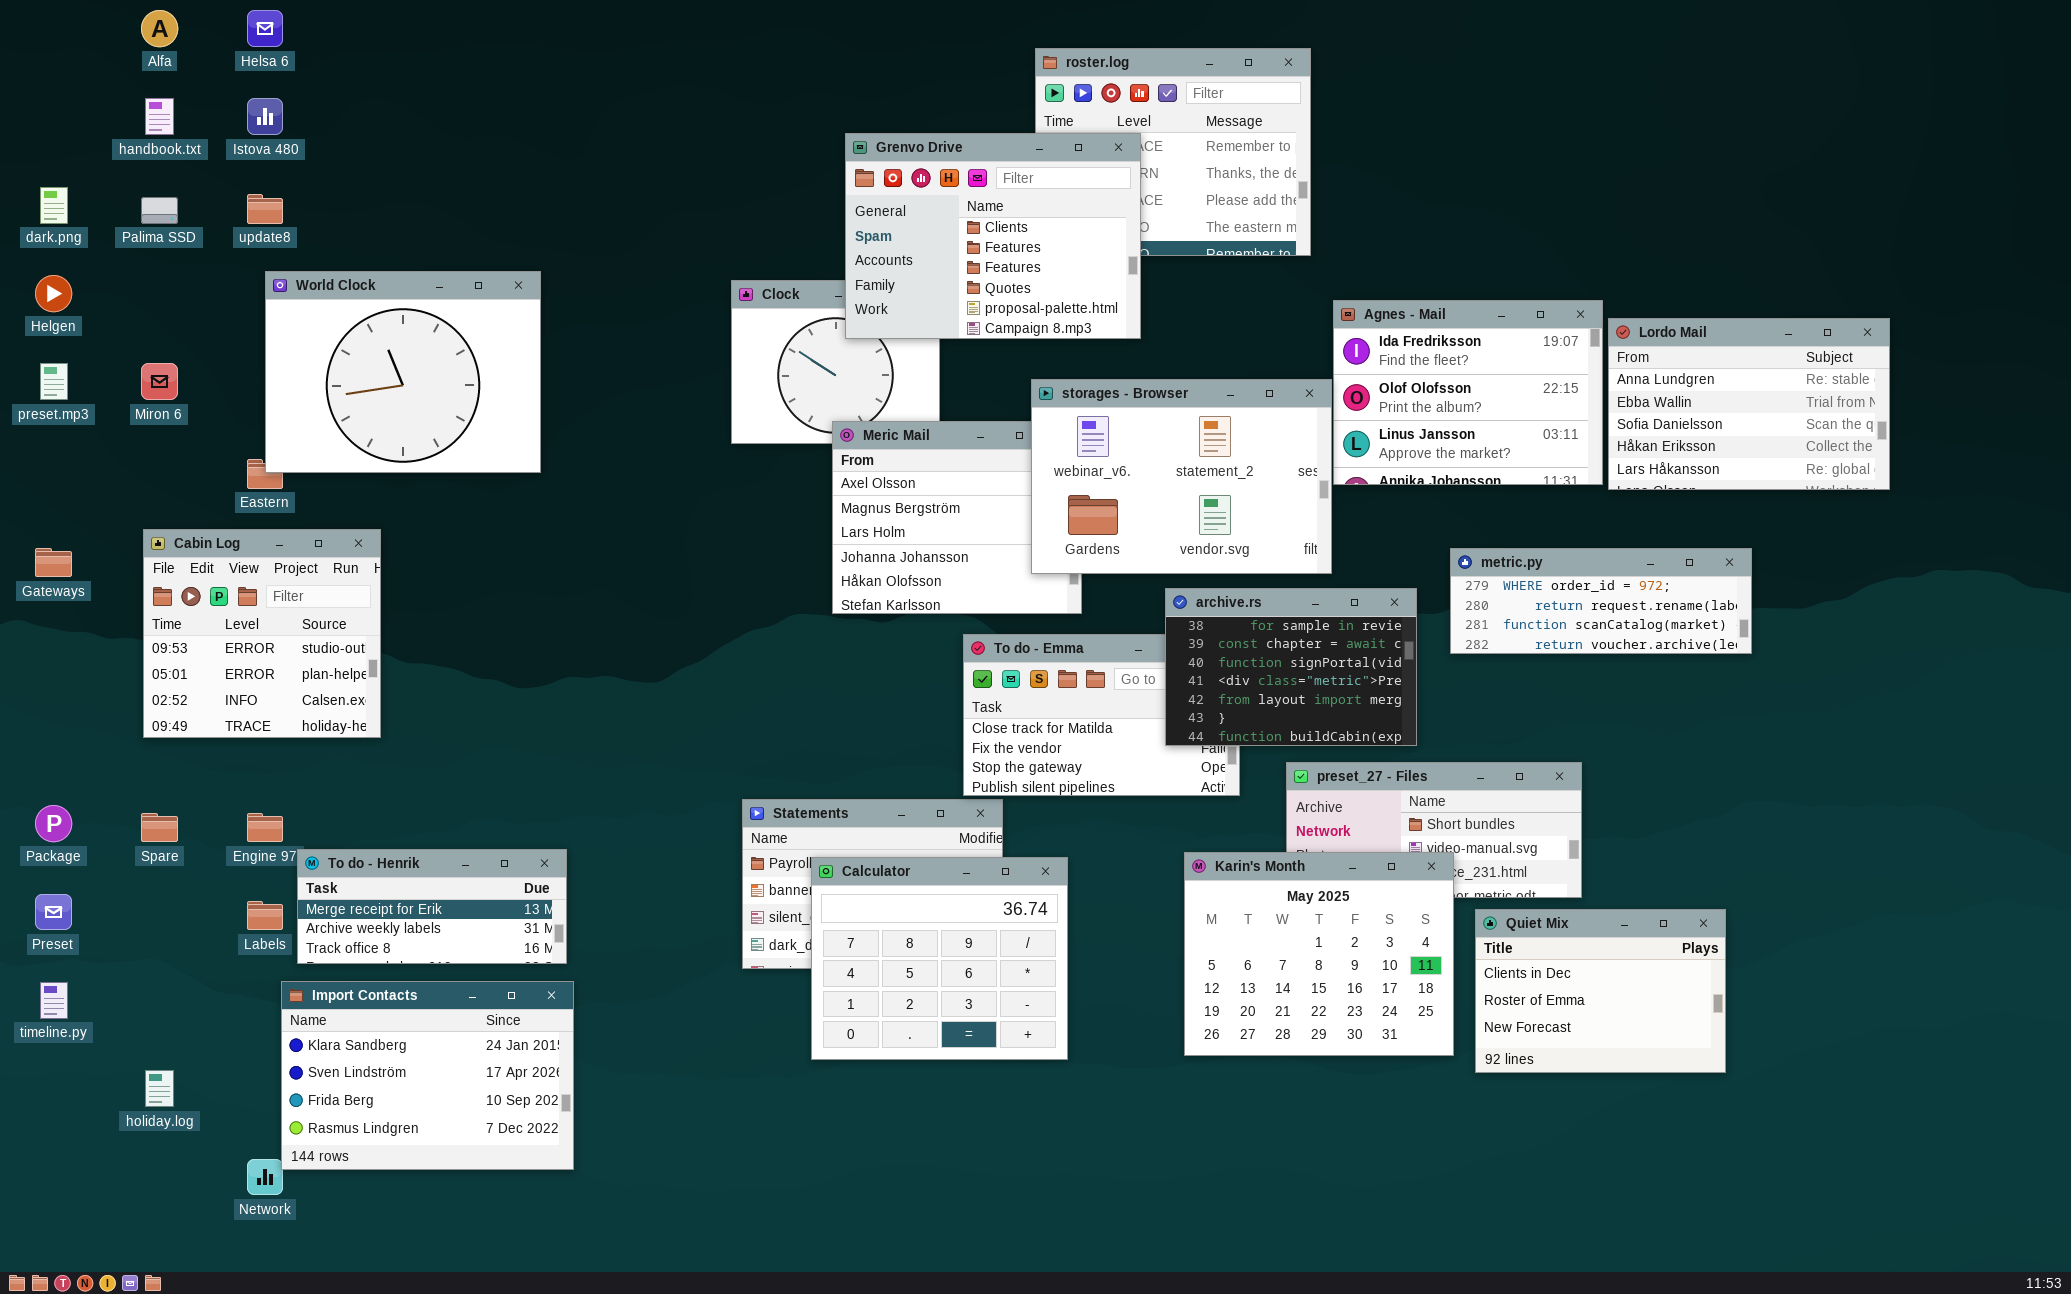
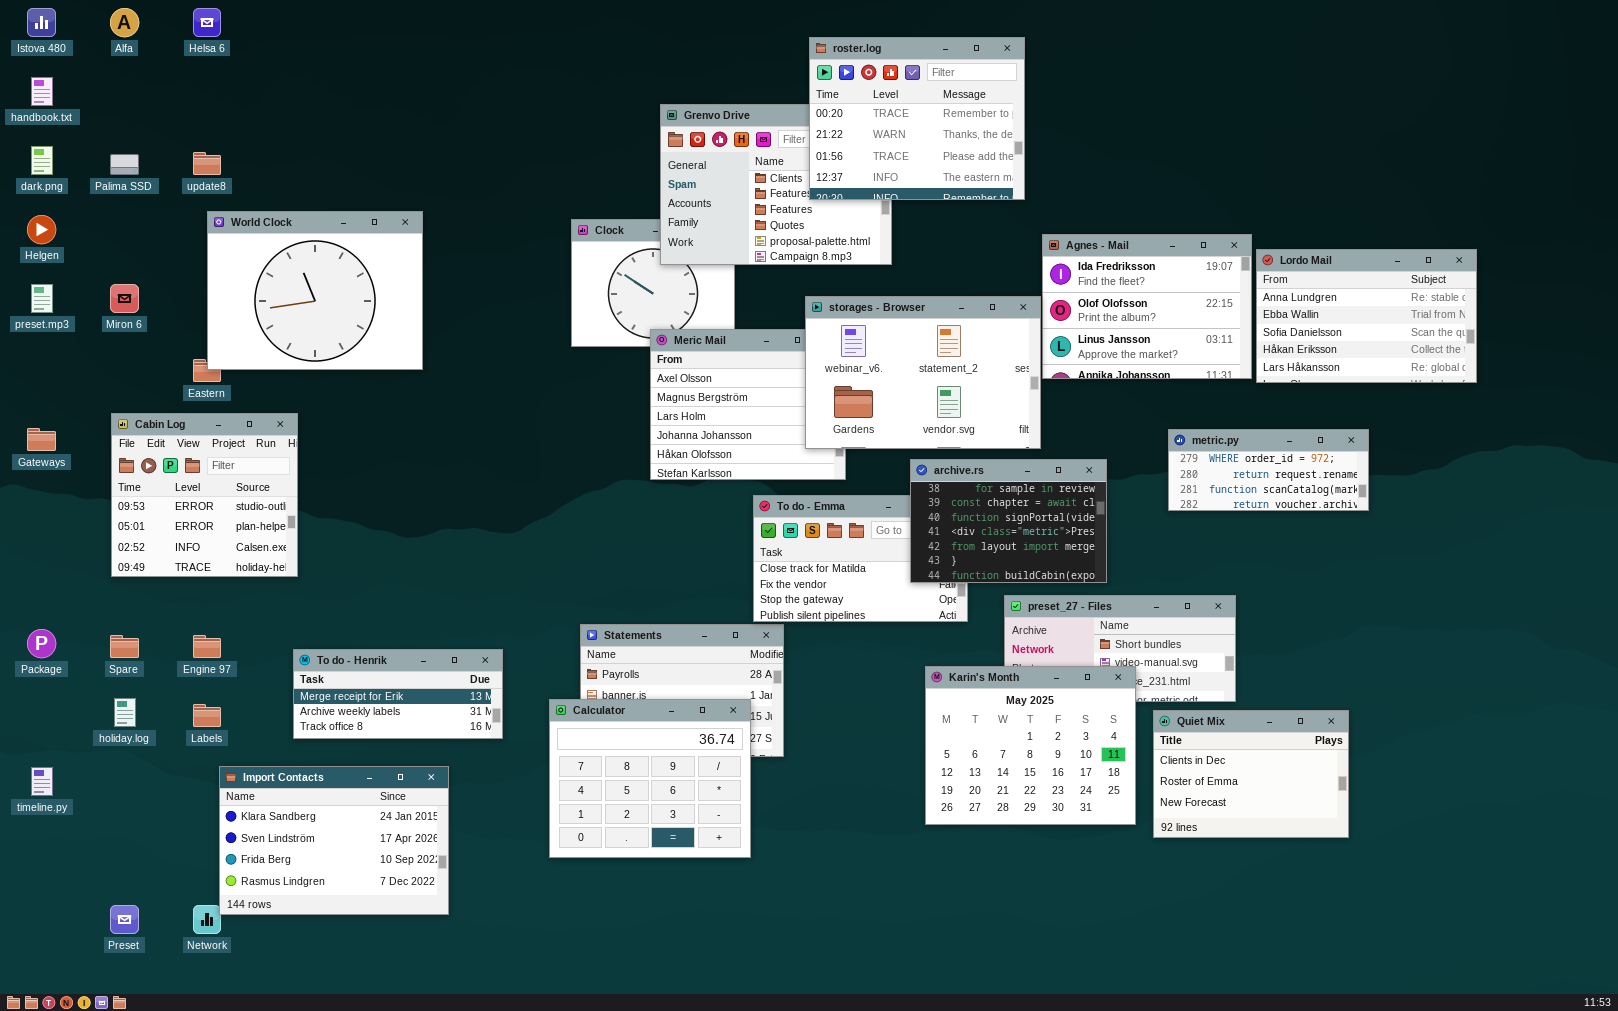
roster.log: [1035,48,1311,256] -> [809,37,1025,200], raised
handbook.txt: [145,98,174,135] -> [31,77,53,106], moved
Istova 480: [247,98,283,135] -> [27,8,56,37], moved
metric.py: [1450,548,1752,654] -> [1168,429,1369,511], resized
To do - Henrik: [297,849,567,964] -> [293,649,503,739], moved
Calculator: [811,857,1068,1060] -> [549,699,751,858], moved
Preset: [35,894,72,930] -> [110,905,139,934], moved
holiday.log: [145,1070,174,1107] -> [114,698,136,727], moved

